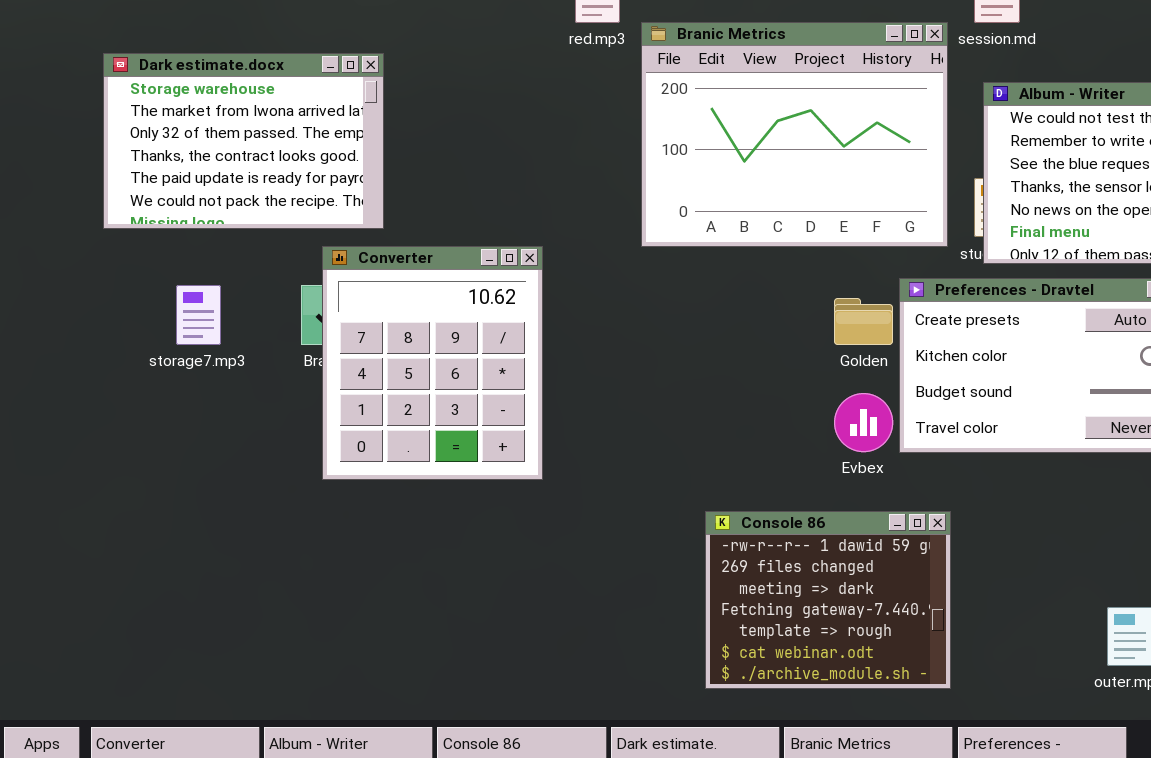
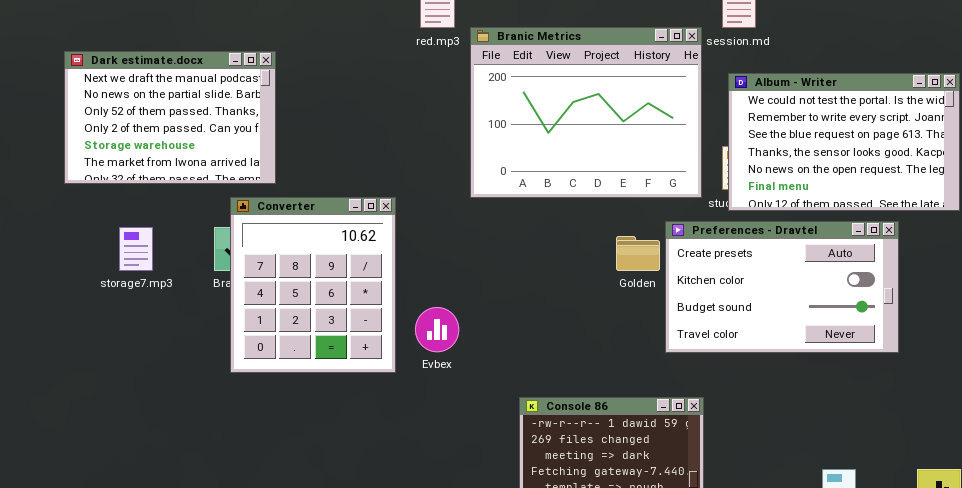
Dark estimate.docx: [103,53,384,229] -> [64,51,276,184], scrolled up 4 rows
Evbex: [834,393,893,452] -> [415,307,459,352], moved

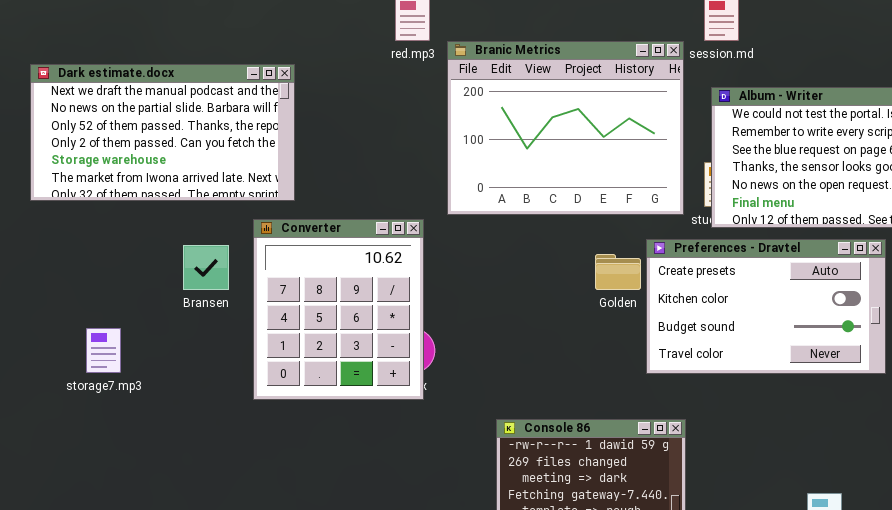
Dark estimate.docx: [64,51,276,184] -> [30,64,295,201], resized
Converter: [230,197,396,373] -> [253,219,424,400], moved
storage7.mp3: [119,227,153,271] -> [86,328,121,373], moved

